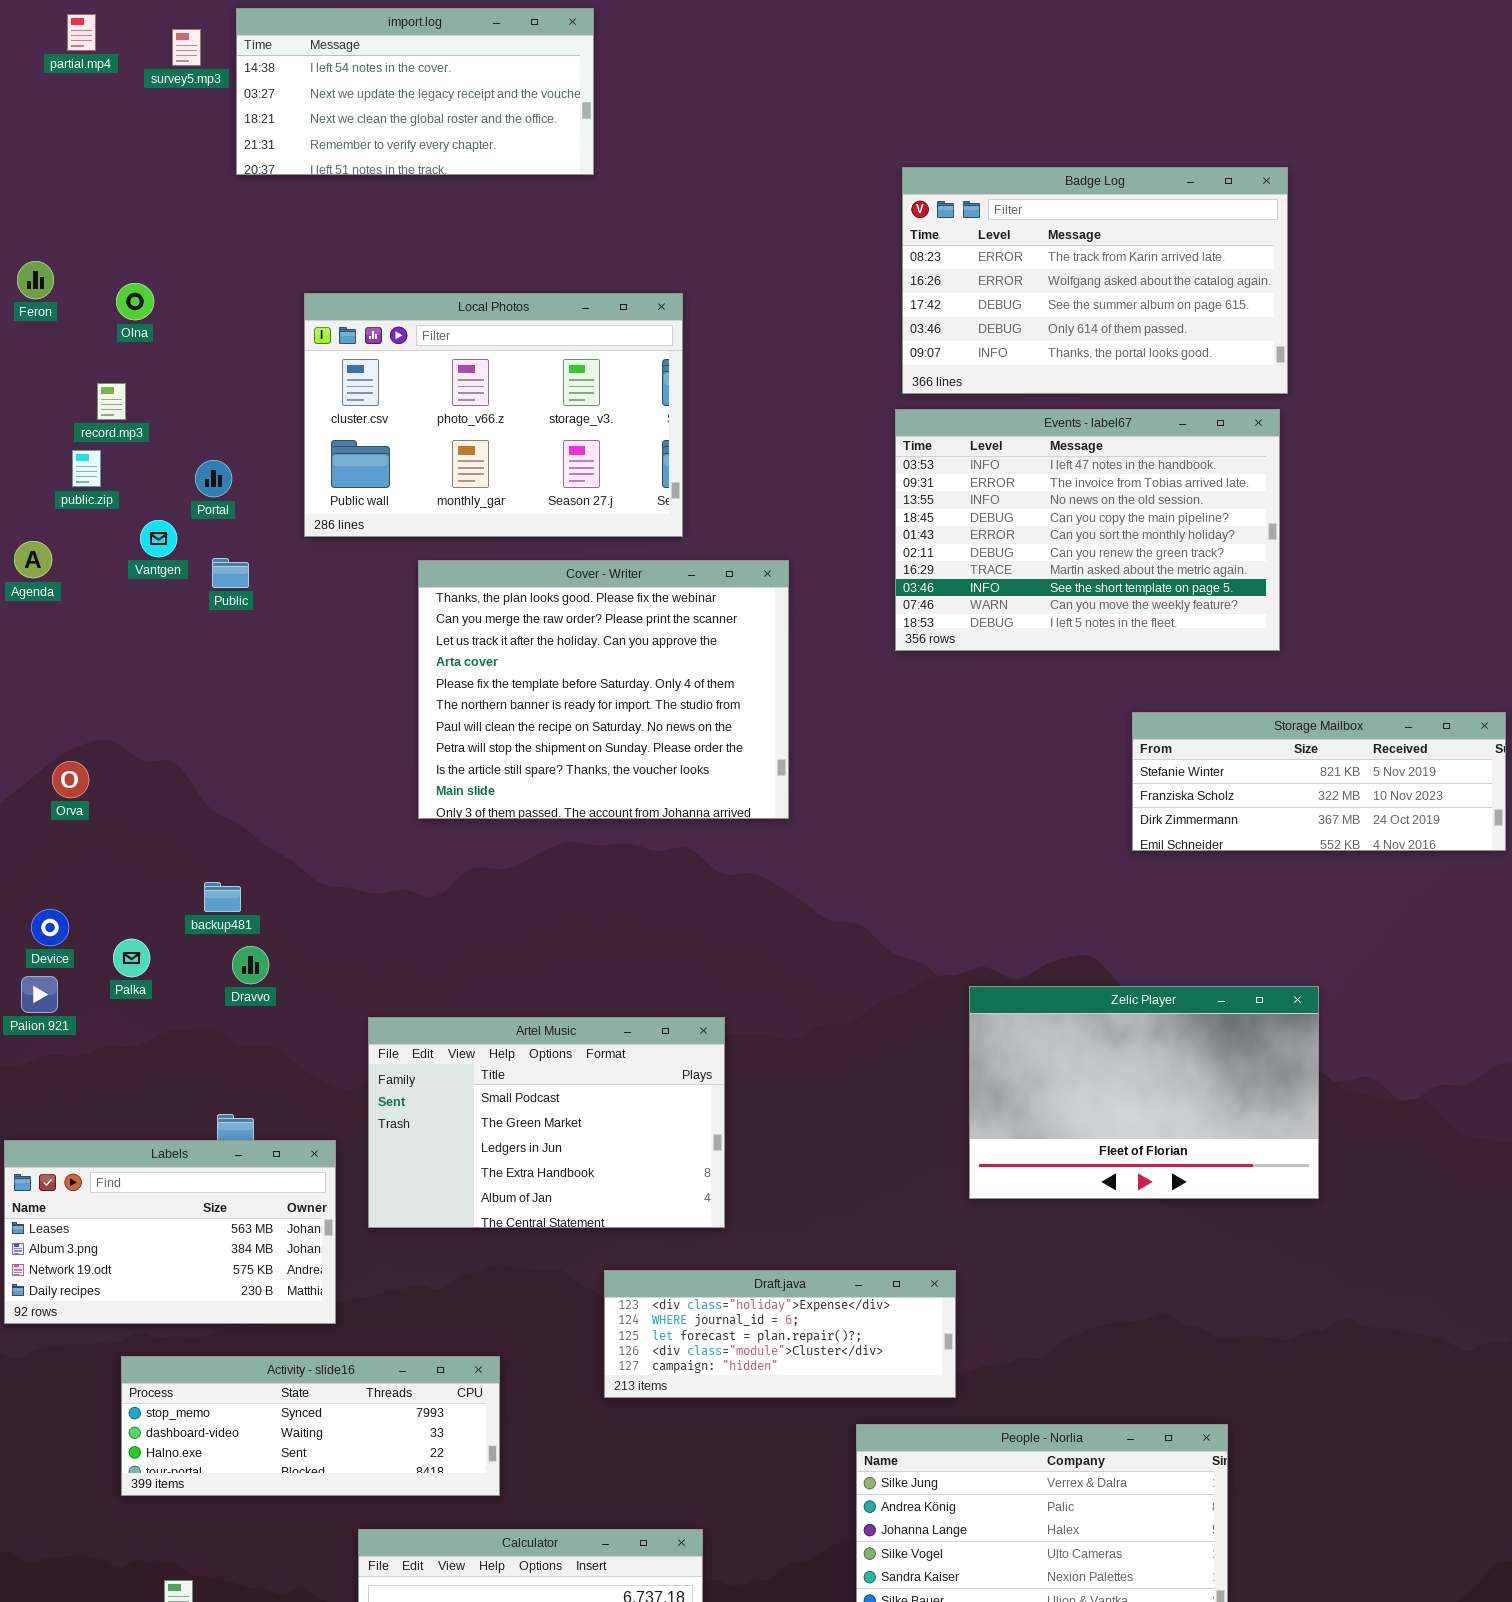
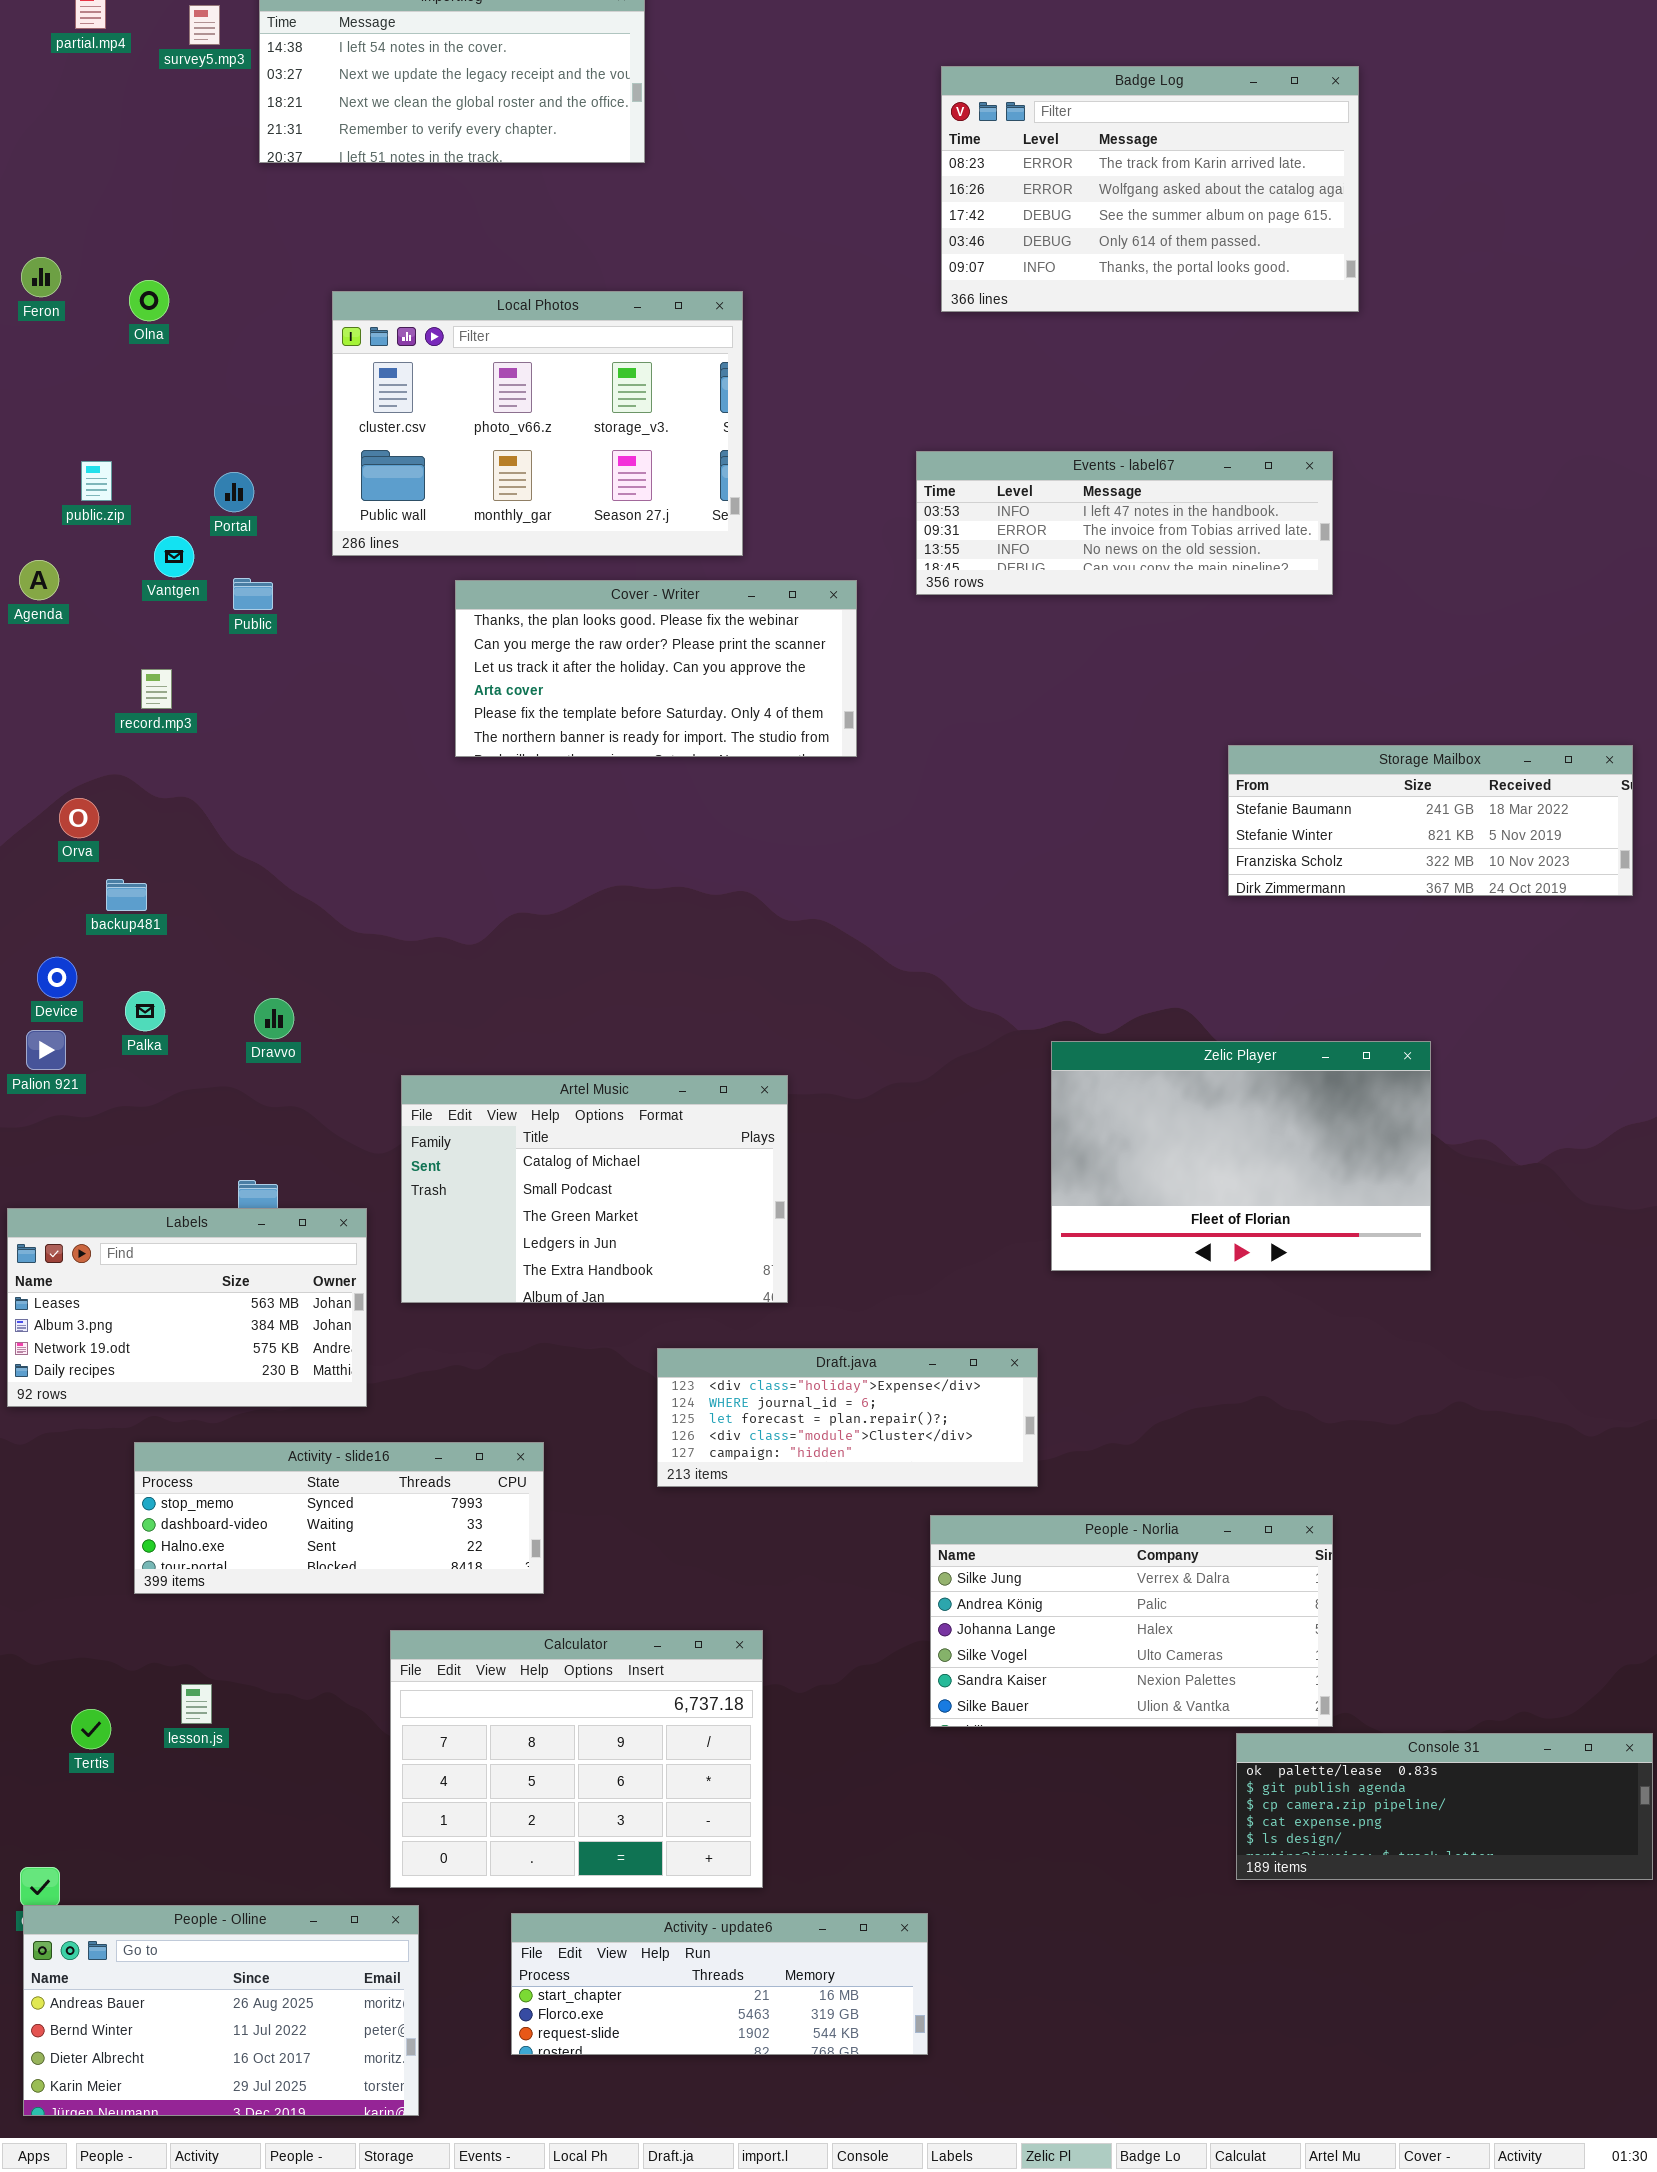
Badge Log: [902,167,1288,394] -> [941,66,1359,312], moved
record.mp3: [97,383,126,420] -> [141,669,172,709], moved
Events - label67: [895,409,1280,651] -> [916,451,1333,595], moved, resized
Cover - Writer: [418,560,789,819] -> [455,580,857,757], resized
Storage Mailbox: [1132,712,1506,851] -> [1228,745,1633,896], scrolled up 1 row
backup481: [204,882,241,912] -> [106,879,147,911], moved
Artel Music: [368,1017,725,1228] -> [401,1075,788,1303], scrolled up 1 row

